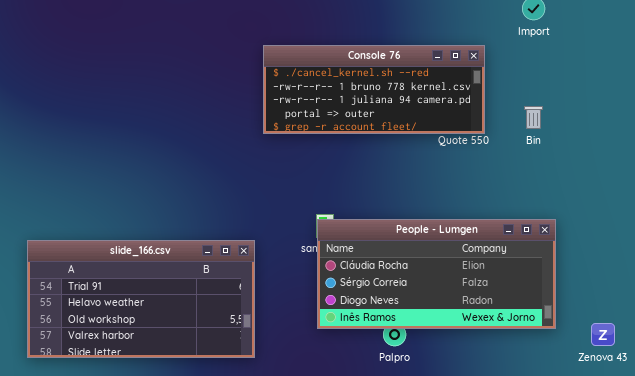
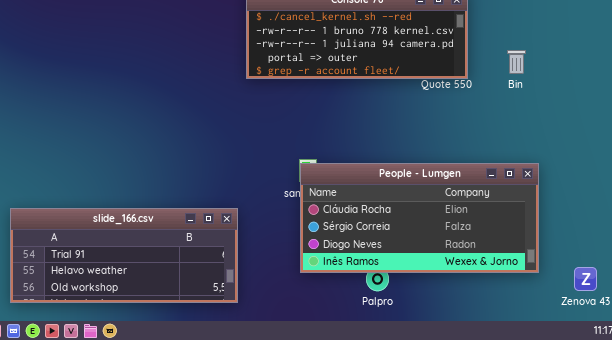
slide_166.csv: [27,240,255,358] -> [10,208,238,303], resized

